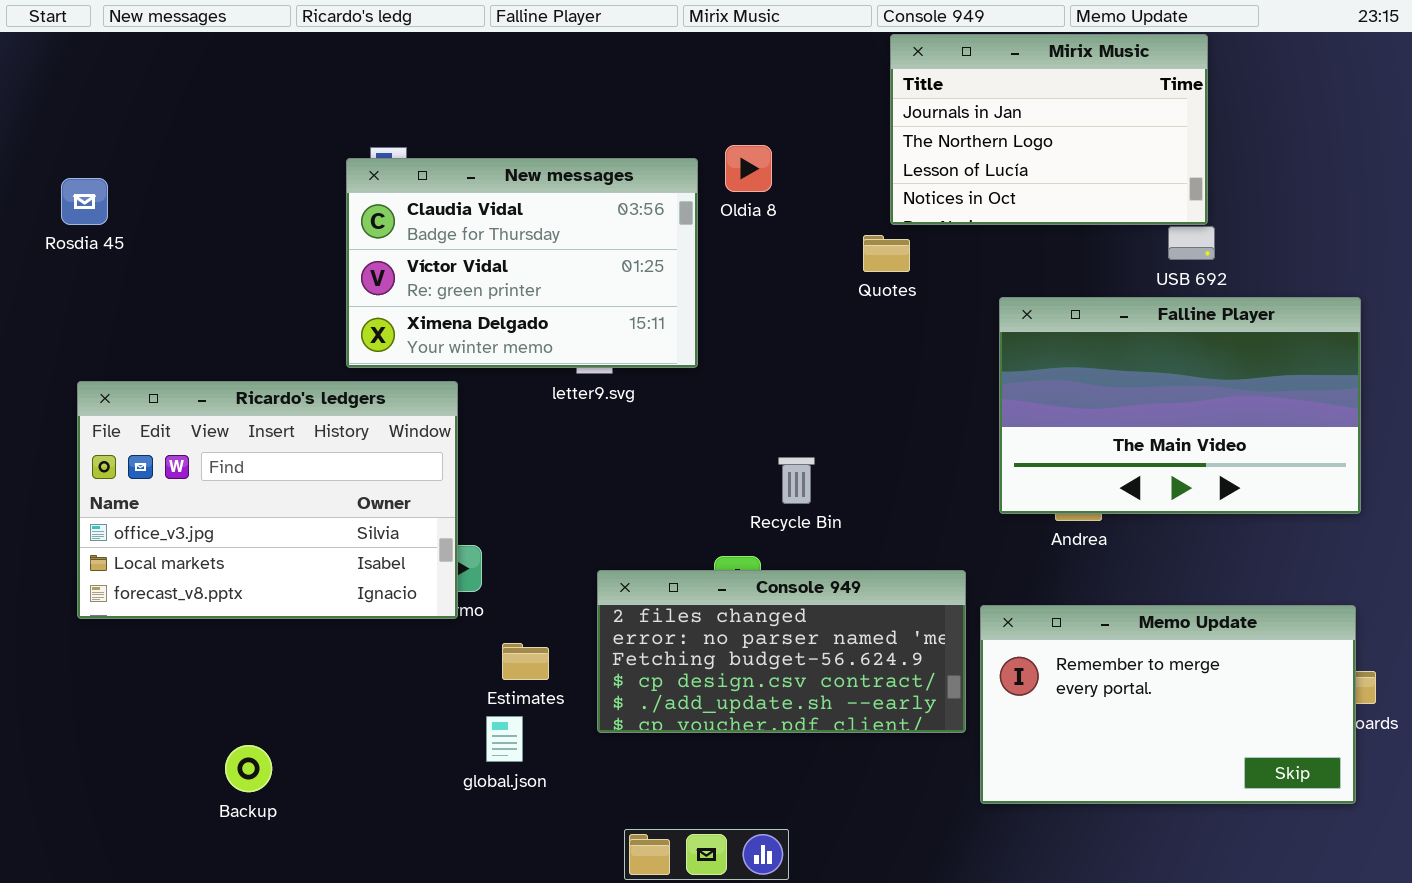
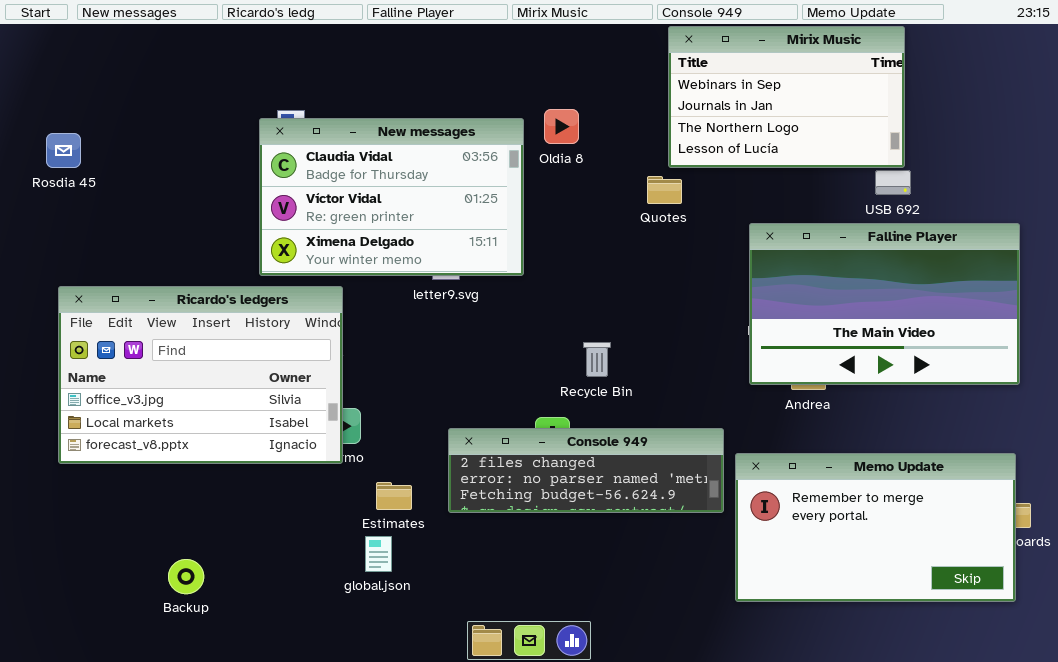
Mirix Music: [890,34,1208,225] -> [668,26,905,168], scrolled up 1 row
Console 949: [597,570,966,733] -> [448,428,724,513], resized

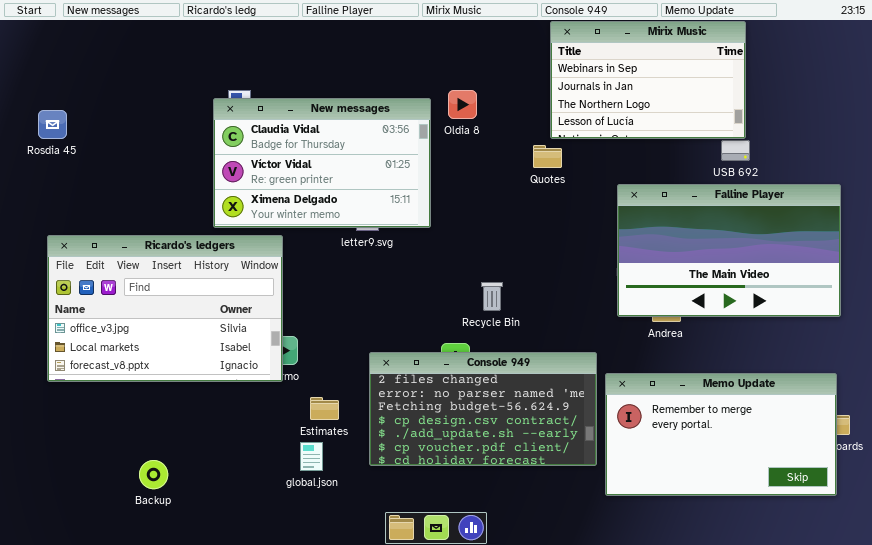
Console 949: [448,428,724,513] -> [369,352,597,466], resized

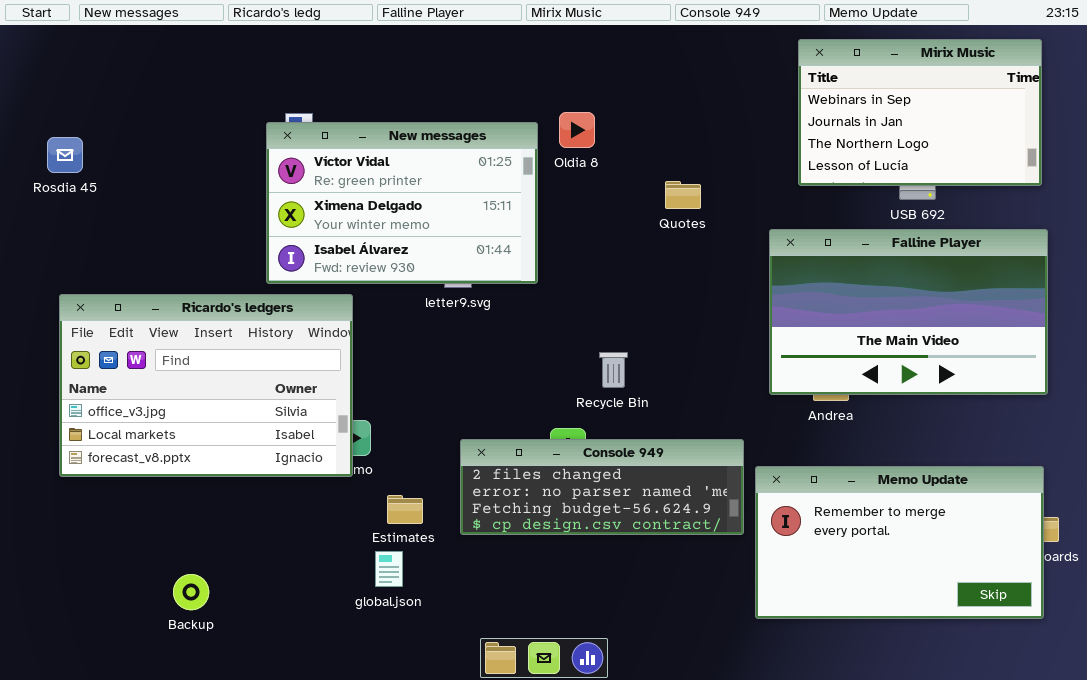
Mirix Music: [550,21,746,139] -> [798,39,1042,186], moved
New messages: [213,98,431,228] -> [266,122,538,284], scrolled down 1 row
Console 949: [369,352,597,466] -> [460,439,744,535], resized

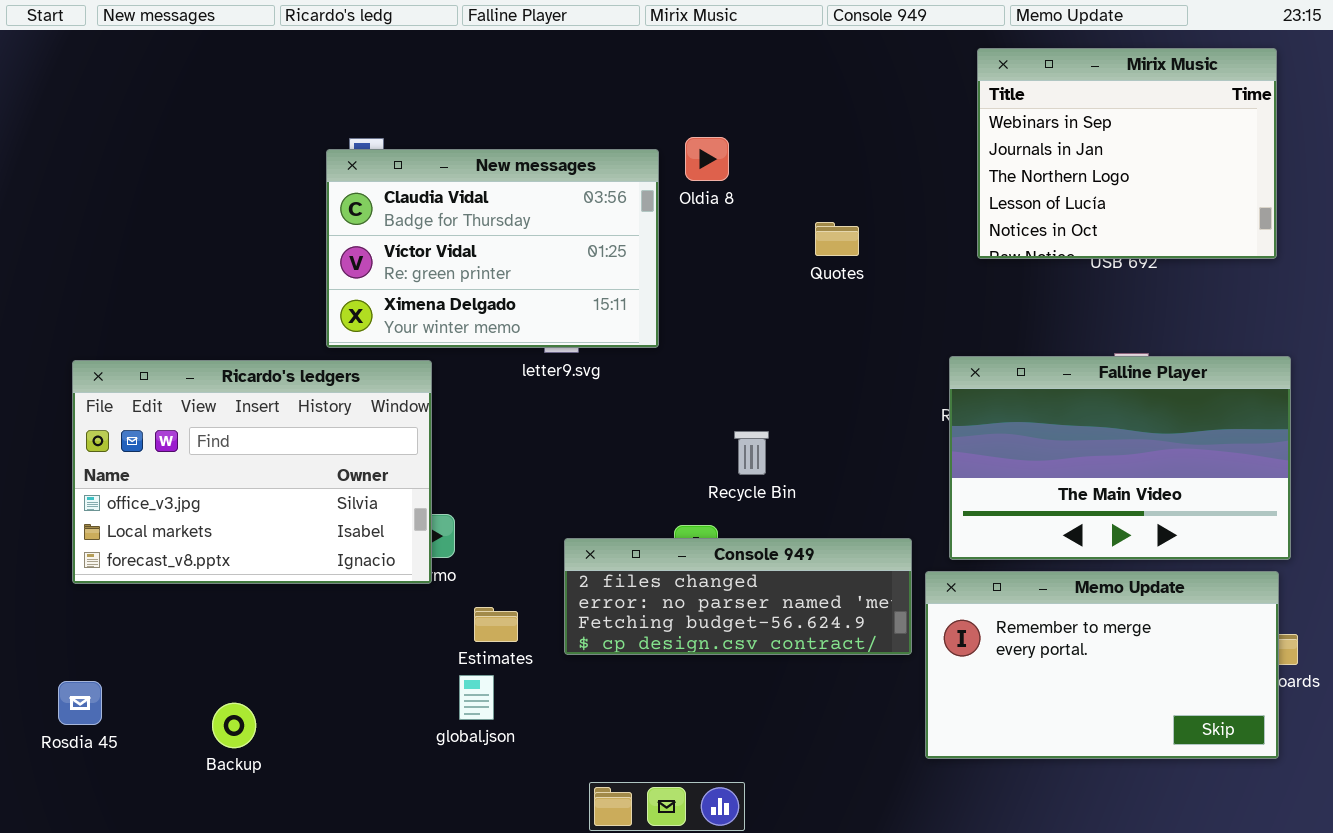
Mirix Music: [798,39,1042,186] -> [977,48,1277,259], resized
New messages: [266,122,538,284] -> [326,149,659,348], scrolled up 1 row
Rosdia 45: [47,137,83,173] -> [58,681,102,725], moved
Falline Player: [769,229,1048,395] -> [949,356,1291,560], moved

